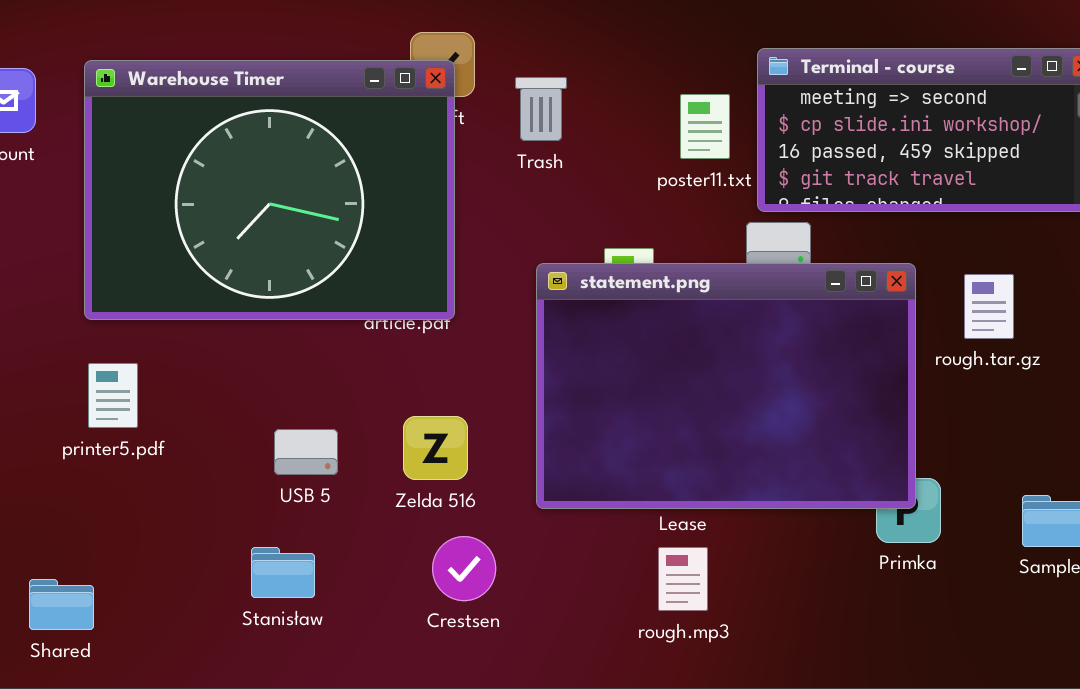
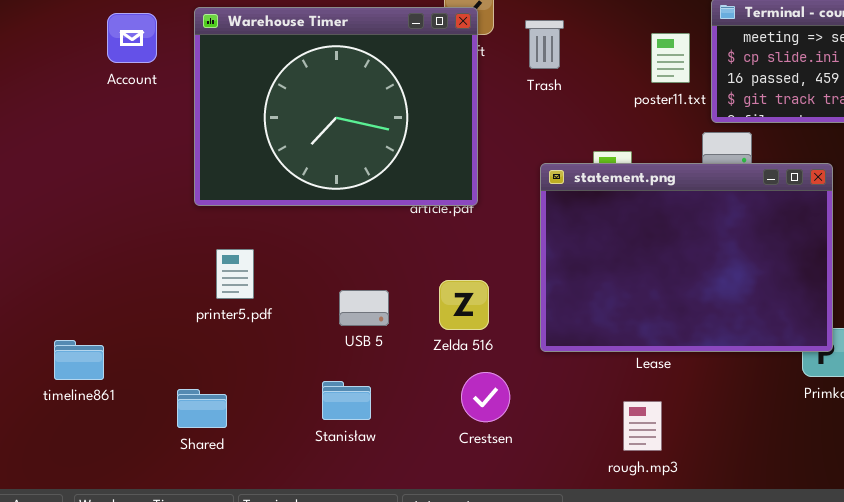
printer5.pdf: [88,363,138,428] -> [216,249,254,299], moved
rough.mp3: [658,547,708,611] -> [623,401,662,451], moved
Shared: [29,579,94,630] -> [177,389,227,428], moved

